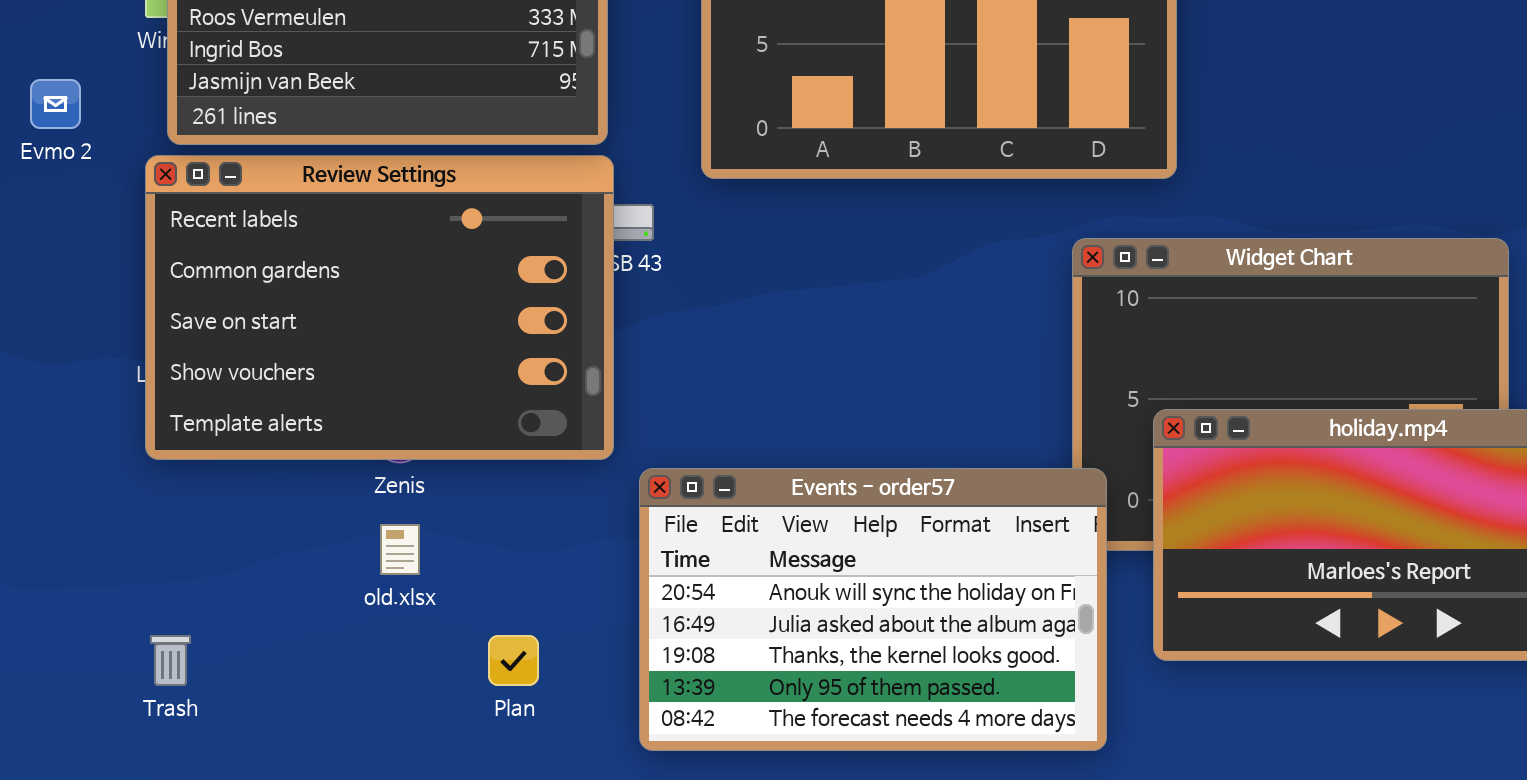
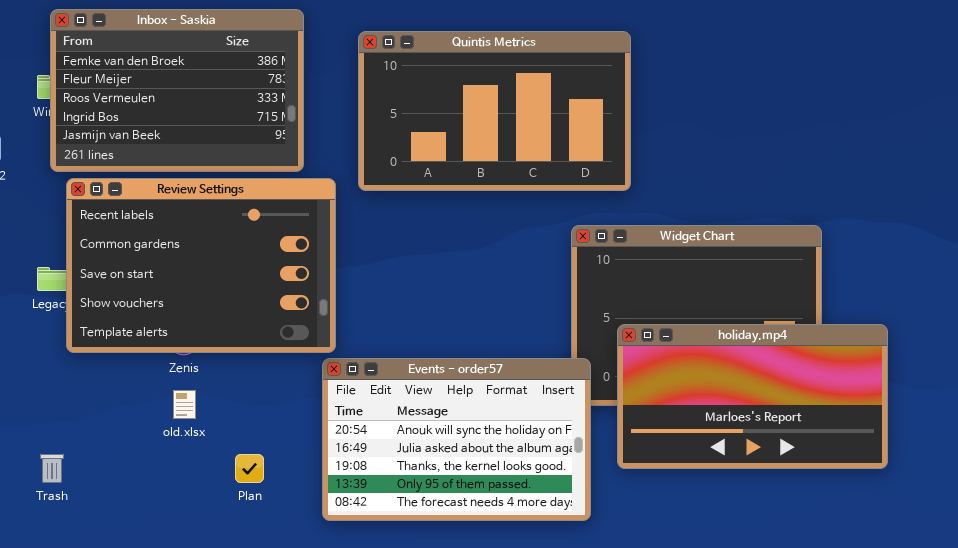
Review Settings: [145,155,614,460] -> [66,178,336,353], moved

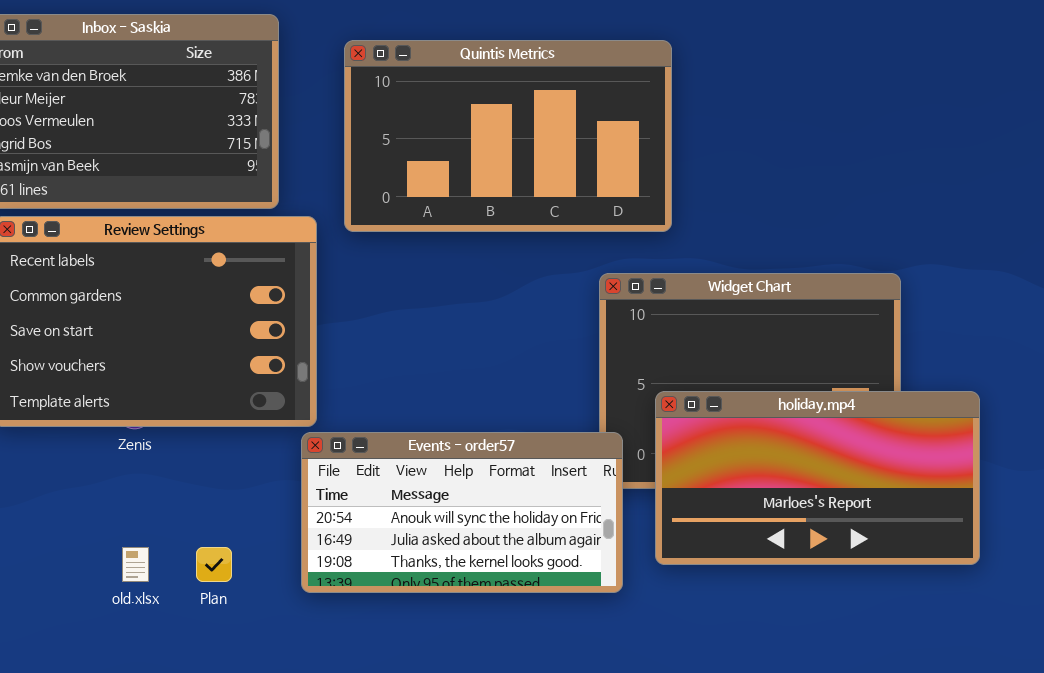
Events - order57: [322,358,591,521] -> [301,432,623,593], resized
old.xlsx: [173,390,196,419] -> [122,547,149,582], moved

